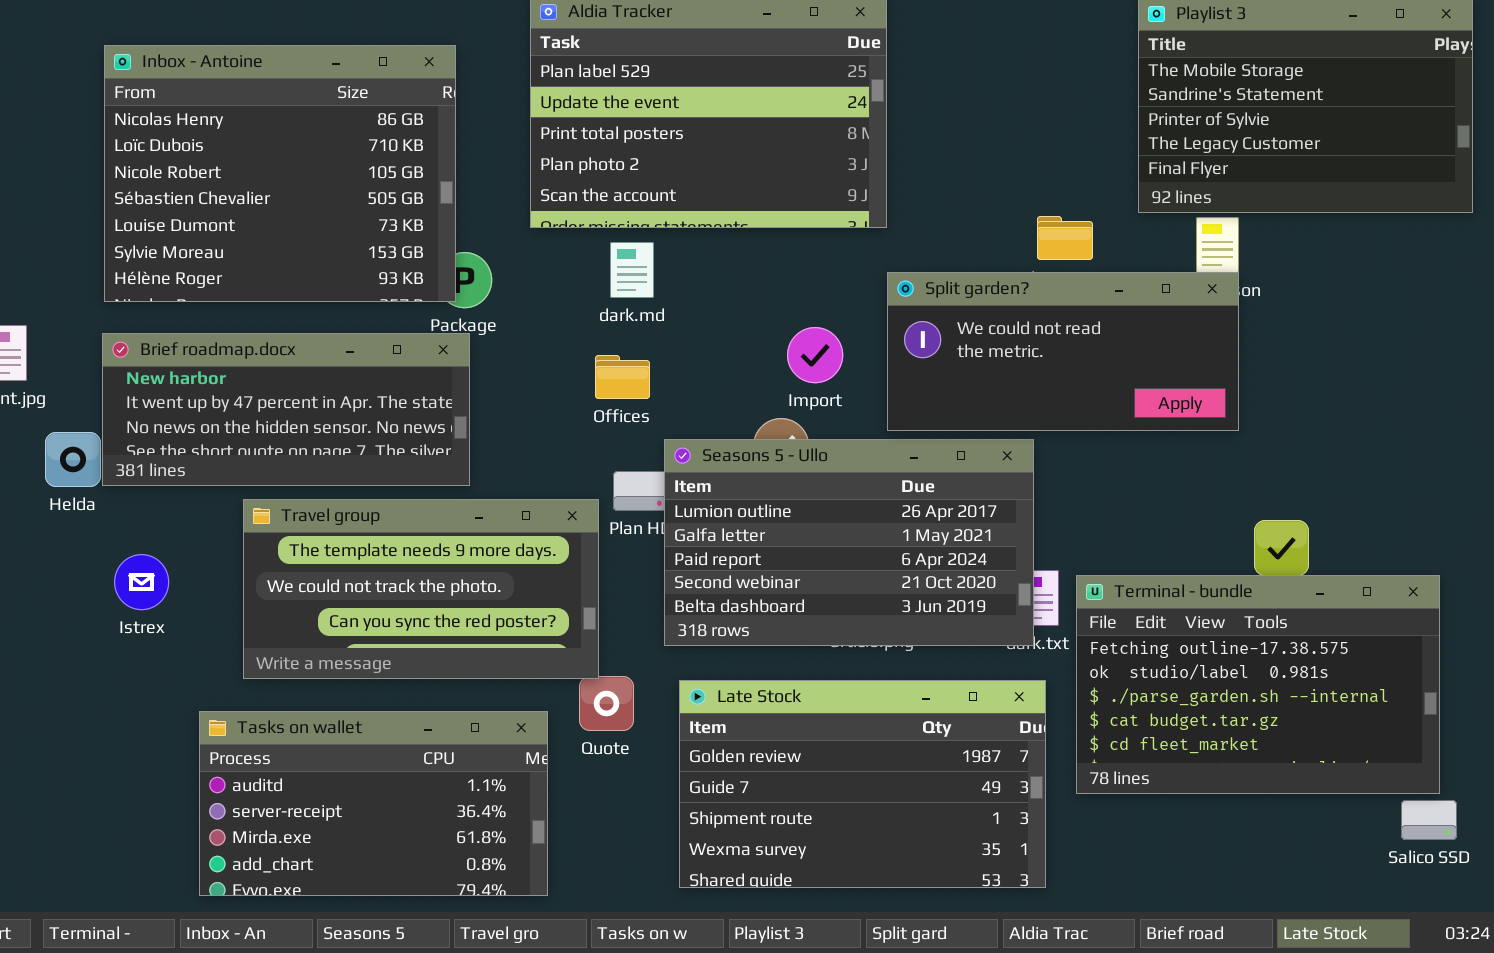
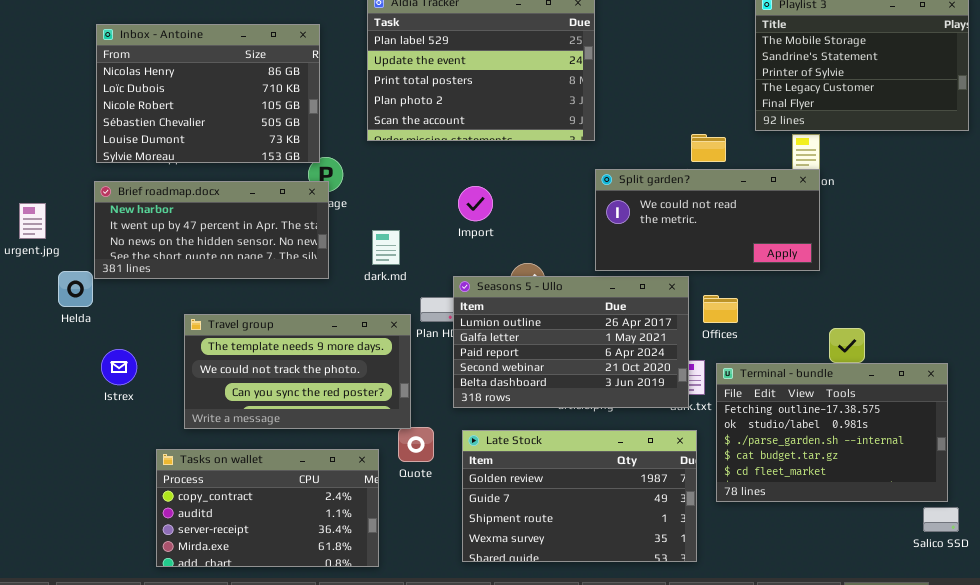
Inbox - Antoine: [104,45,456,302] -> [96,24,320,163], resized
dark.md: [610,242,654,298] -> [372,230,400,265], moved
Import: [787,327,843,383] -> [458,186,493,221], moved
Brief roadmap.docx: [102,333,470,486] -> [94,181,329,279], moved
Offices: [595,355,650,399] -> [703,295,738,323], moved
Tasks on wallet: [199,711,548,896] -> [156,449,379,567], scrolled up 1 row

